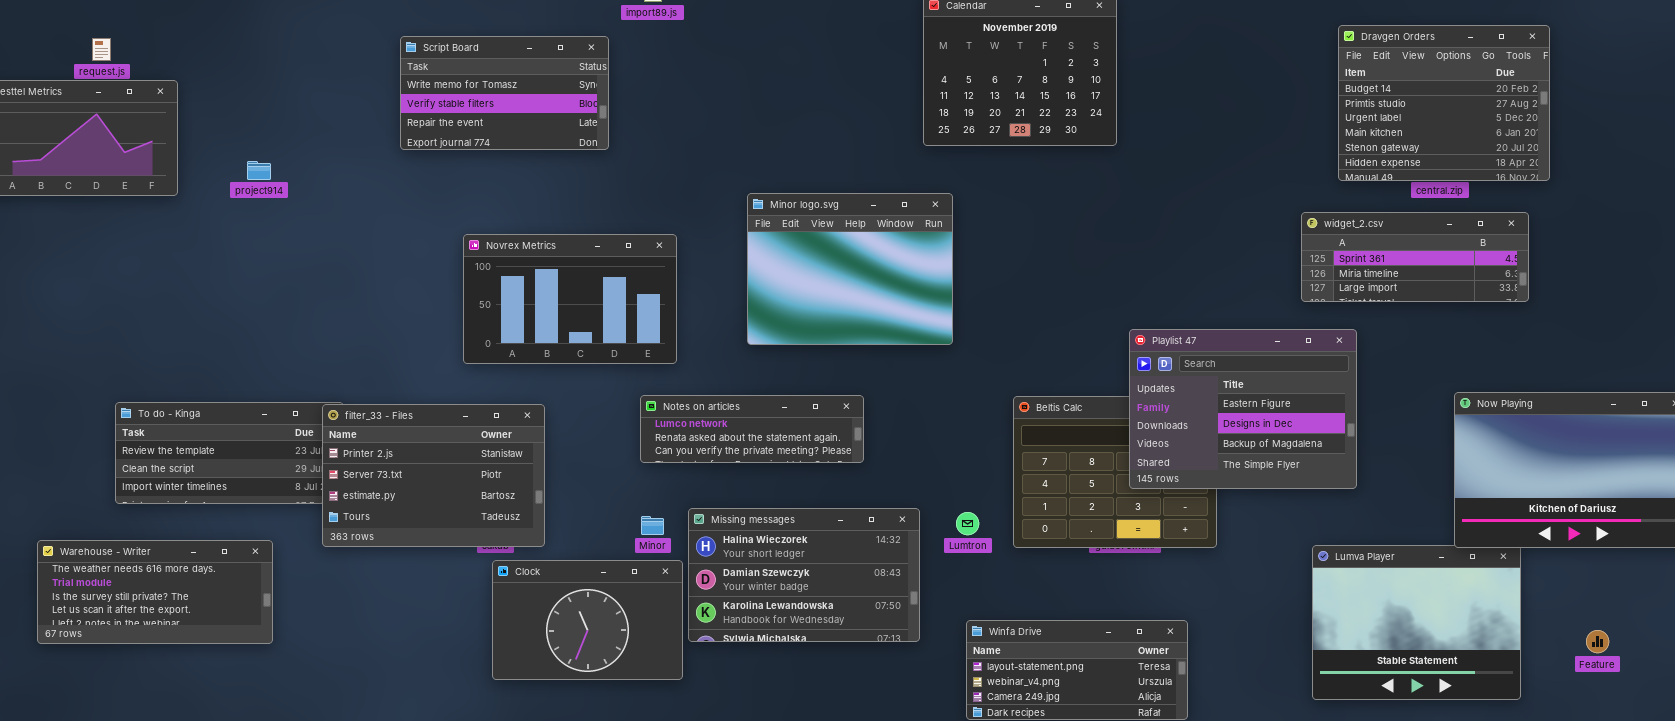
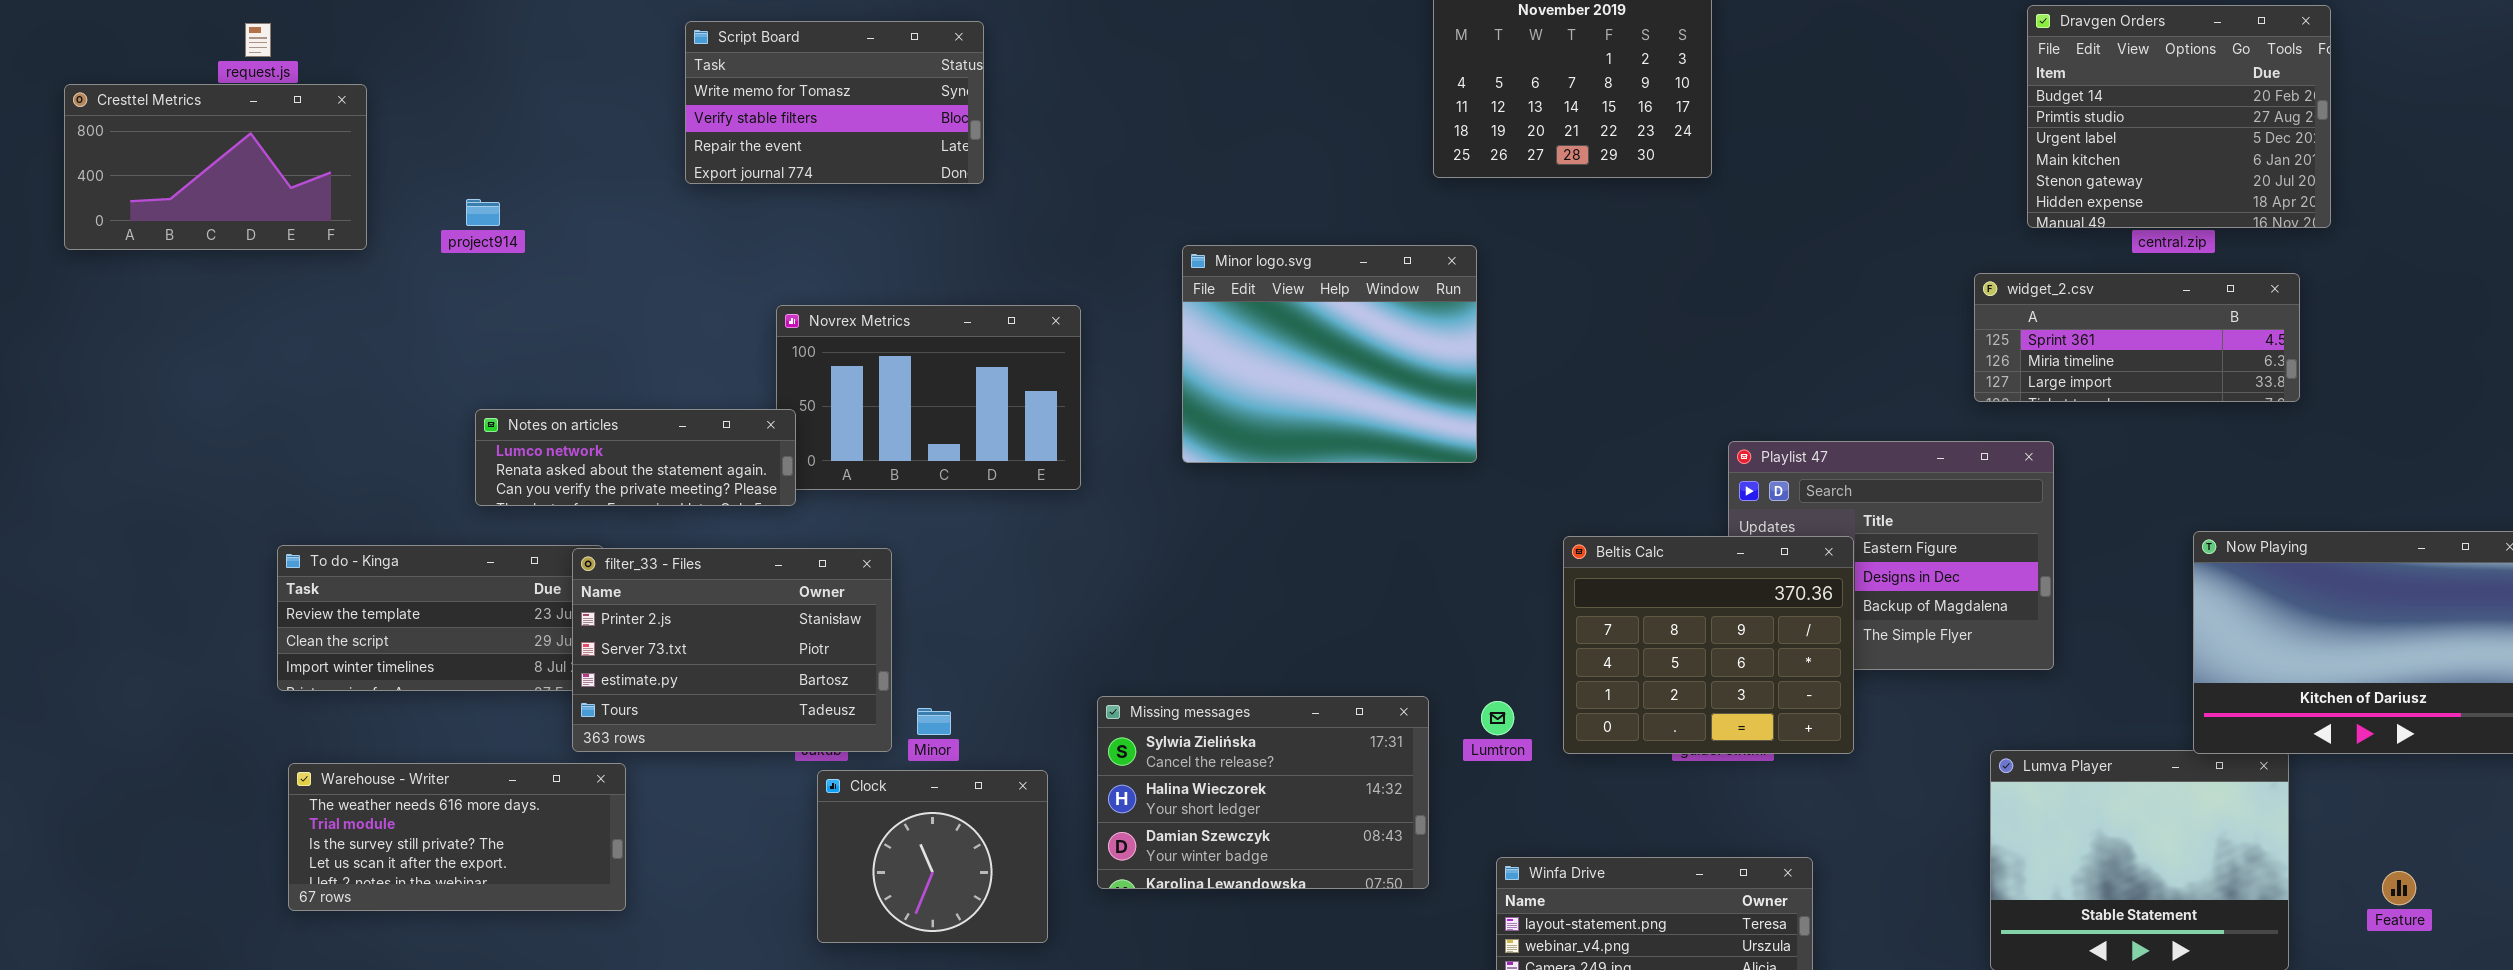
Notes on articles: [640,395,864,463] -> [475,409,796,506], moved
Beltis Calc: [1013,396,1217,548] -> [1563,536,1854,754], raised
Missing messages: [688,508,920,642] -> [1097,696,1429,889], scrolled up 1 row
Minor: [641,516,664,535] -> [917,708,951,735], moved
Warehouse - Writer: [37,540,273,644] -> [288,763,626,911], moved
Clock: [492,560,683,680] -> [817,770,1048,943], resized

